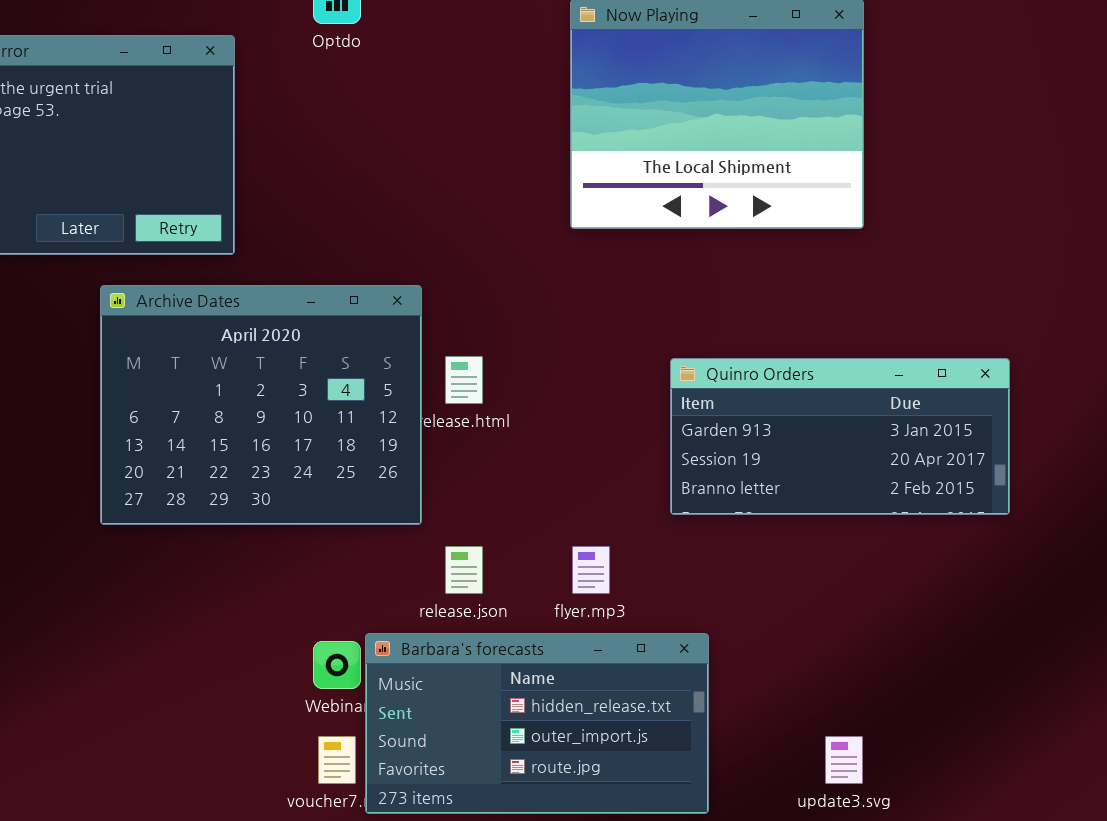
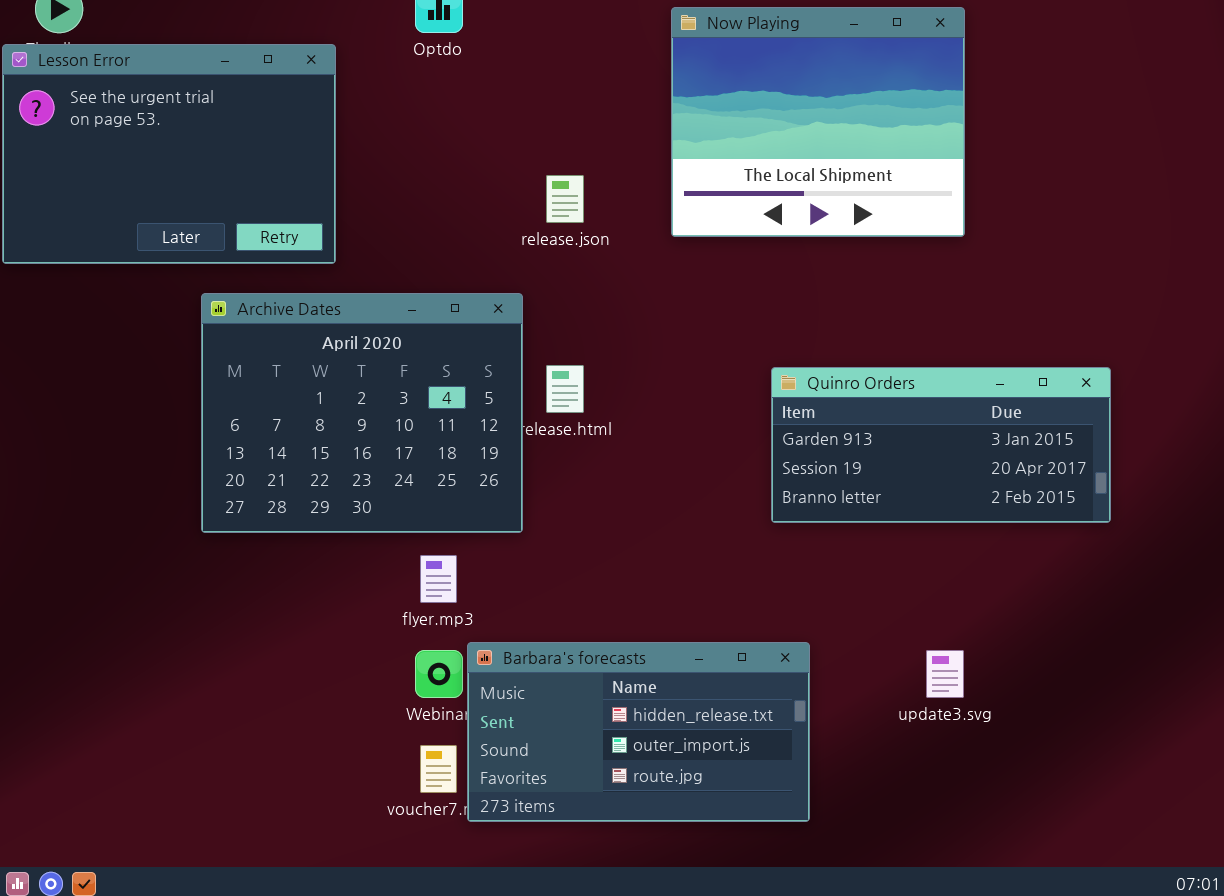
release.json: [445,546,483,594] -> [546,175,584,223], moved
flyer.mp3: [572,546,610,594] -> [420,555,457,603], moved
update3.svg: [825,736,863,784] -> [926,650,964,698], moved

